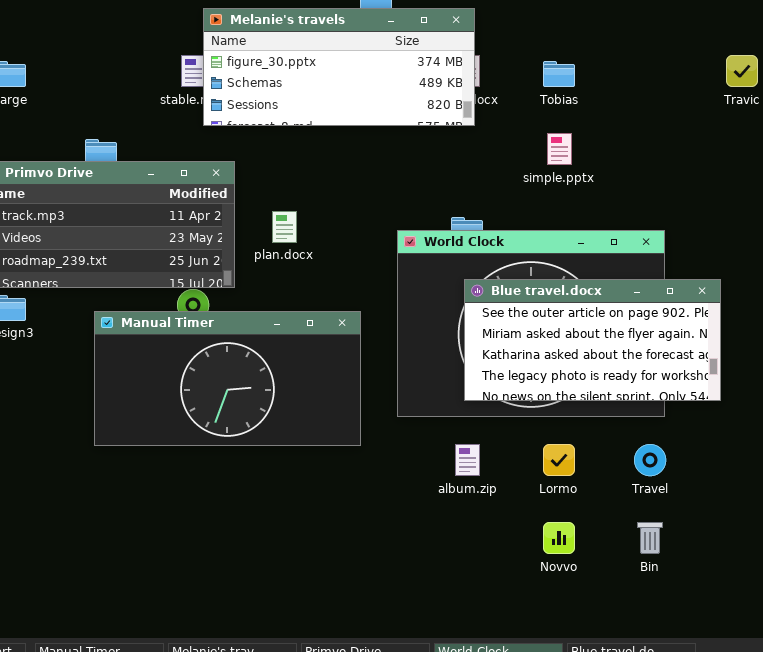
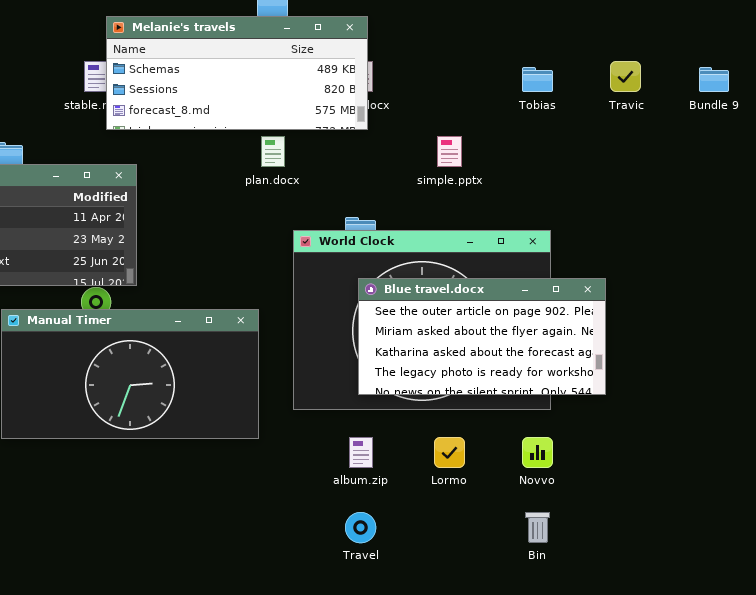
Melanie's travels: [203,8,475,126] -> [106,16,368,130], scrolled down 1 row
Tobias: [543,61,575,87] -> [522,67,553,92], moved
plan.docx: [272,211,297,243] -> [261,136,285,167], moved
Travel: [634,444,666,476] -> [345,512,376,543], moved
Novvo: [543,522,575,554] -> [522,437,553,468], moved

